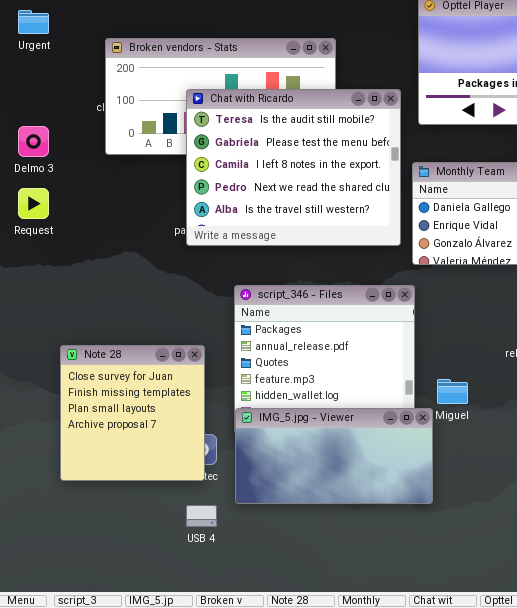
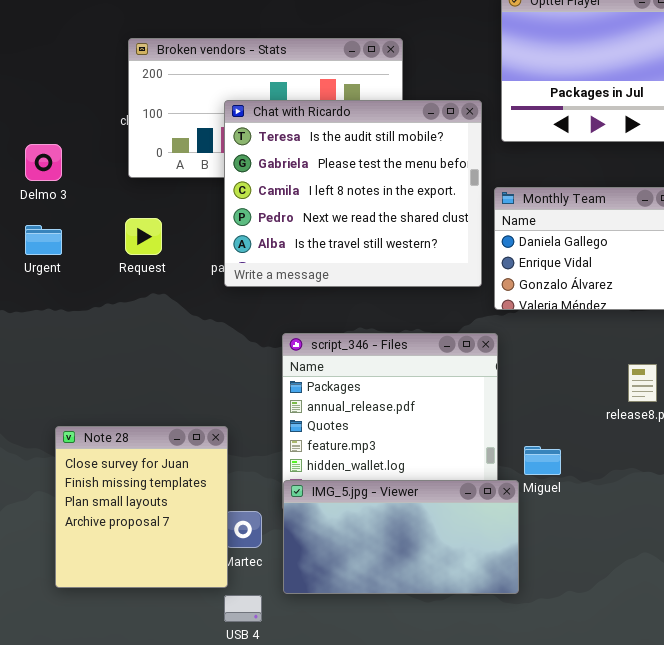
Urgent: [18,10,49,34] -> [25,225,62,255], moved
Request: [18,188,49,219] -> [125,218,162,255], moved
Note 28: [60,345,205,481] -> [55,426,228,588], moved

